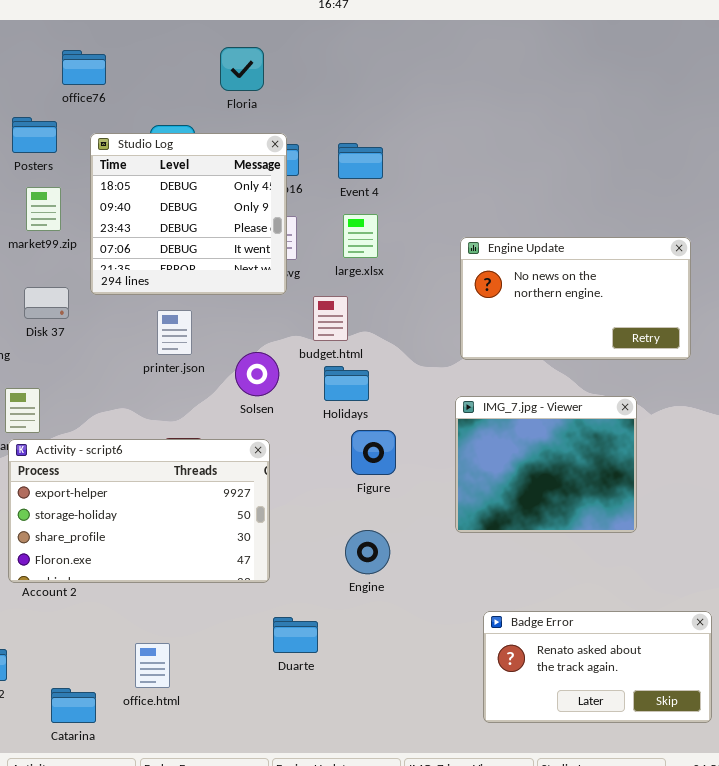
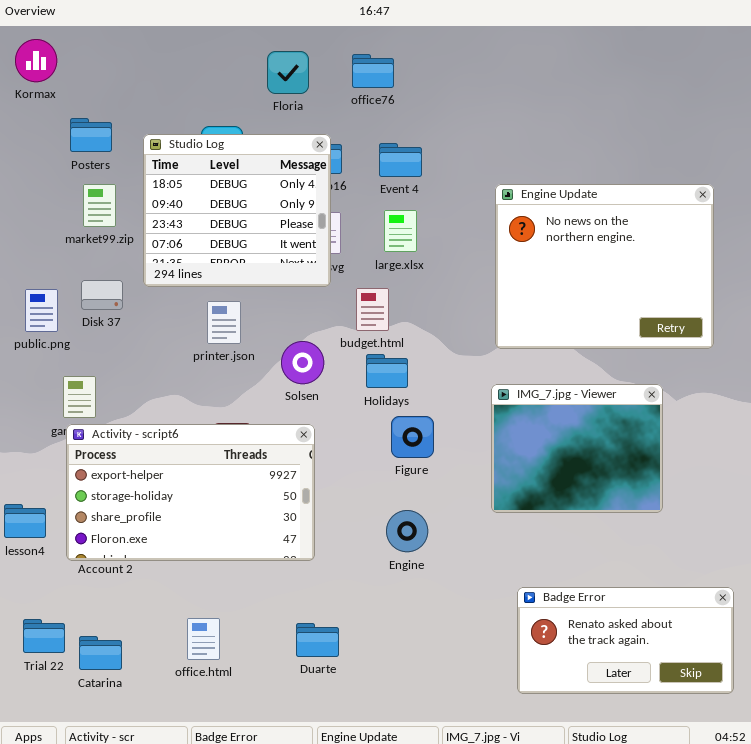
office76: [62,50,106,85] -> [352,54,394,88], moved
Engine Update: [460,237,691,360] -> [495,184,714,349], resized
Duarte: [273,617,318,653] -> [296,623,339,657], moved
Catarina: [51,688,96,723] -> [79,636,122,670], moved

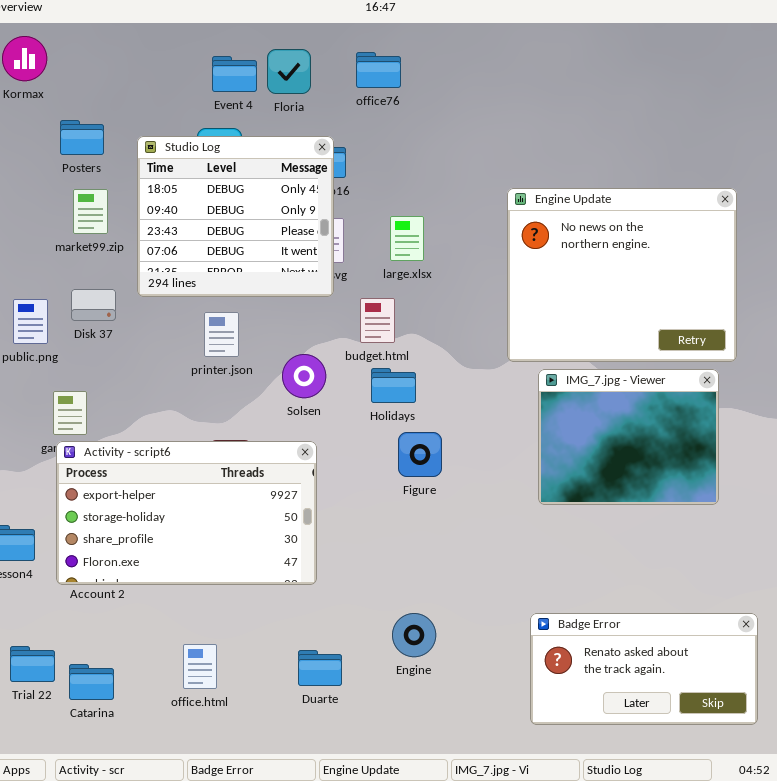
Event 4: [379,143,422,177] -> [212,56,257,92], moved
IMG_7.jpg - Viewer: [491,384,663,513] -> [538,369,719,505], moved
Engine: [386,510,428,552] -> [392,613,436,657], moved

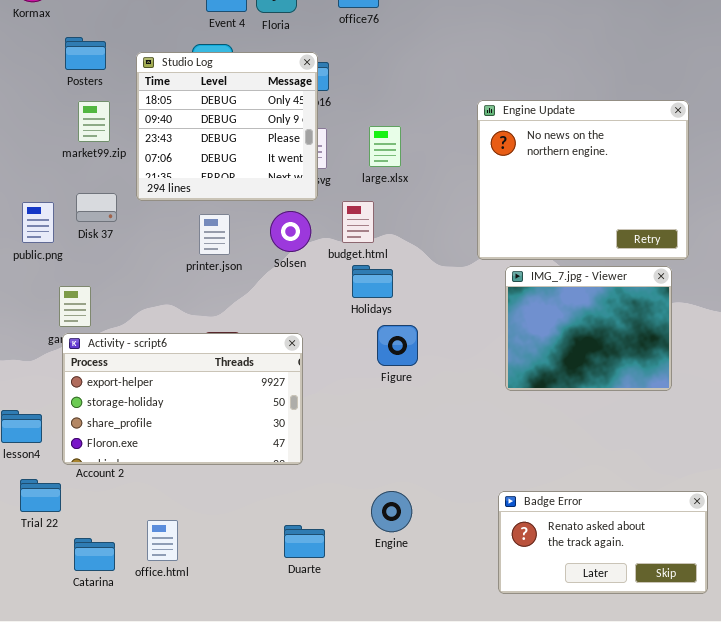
Solsen: [282,354,326,398] -> [270,211,311,252], moved
office.html: [183,644,217,689] -> [147,520,178,561], moved
Trial 22: [10,646,55,682] -> [20,479,61,512], moved

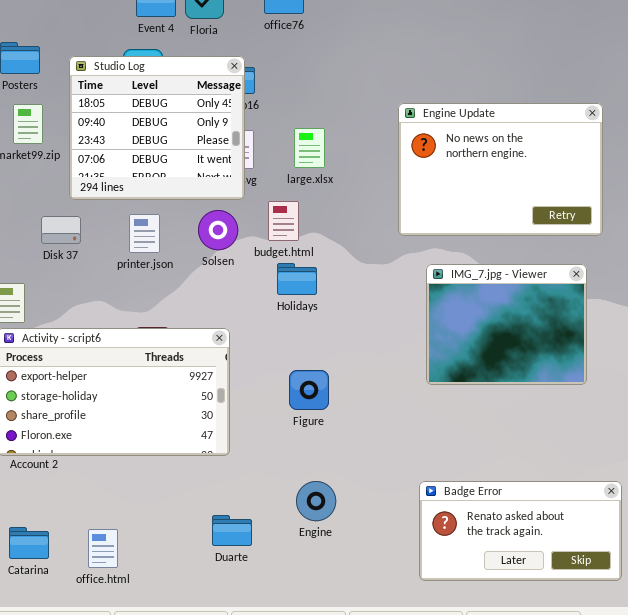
Engine Update: [477,100,689,260] -> [398,103,603,236], resized
Disk 37: [76,193,117,222] -> [41,216,81,244], moved
Figure: [377,325,418,366] -> [289,370,329,410], moved
office.html: [147,520,178,561] -> [88,529,118,568], moved

